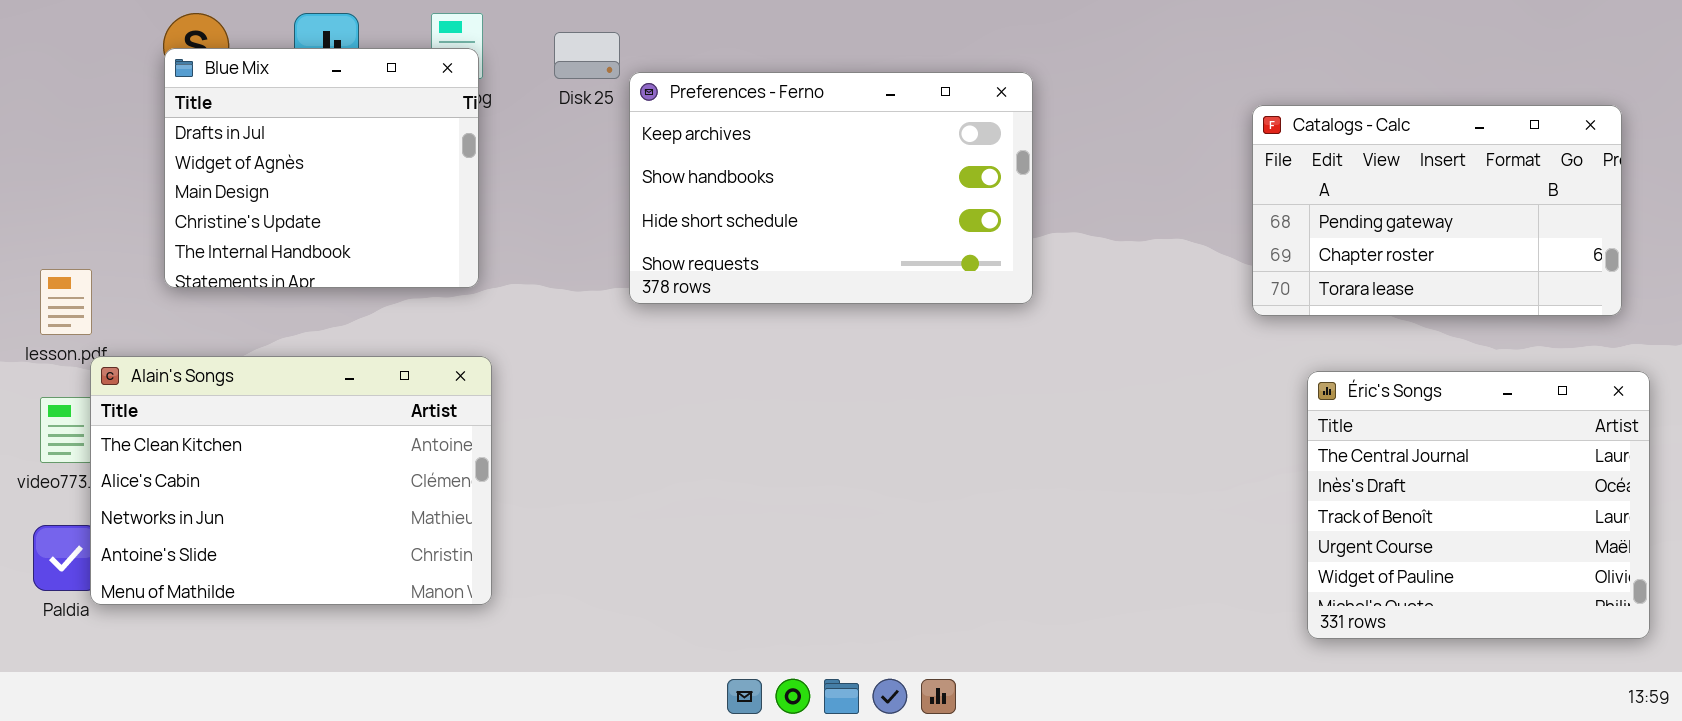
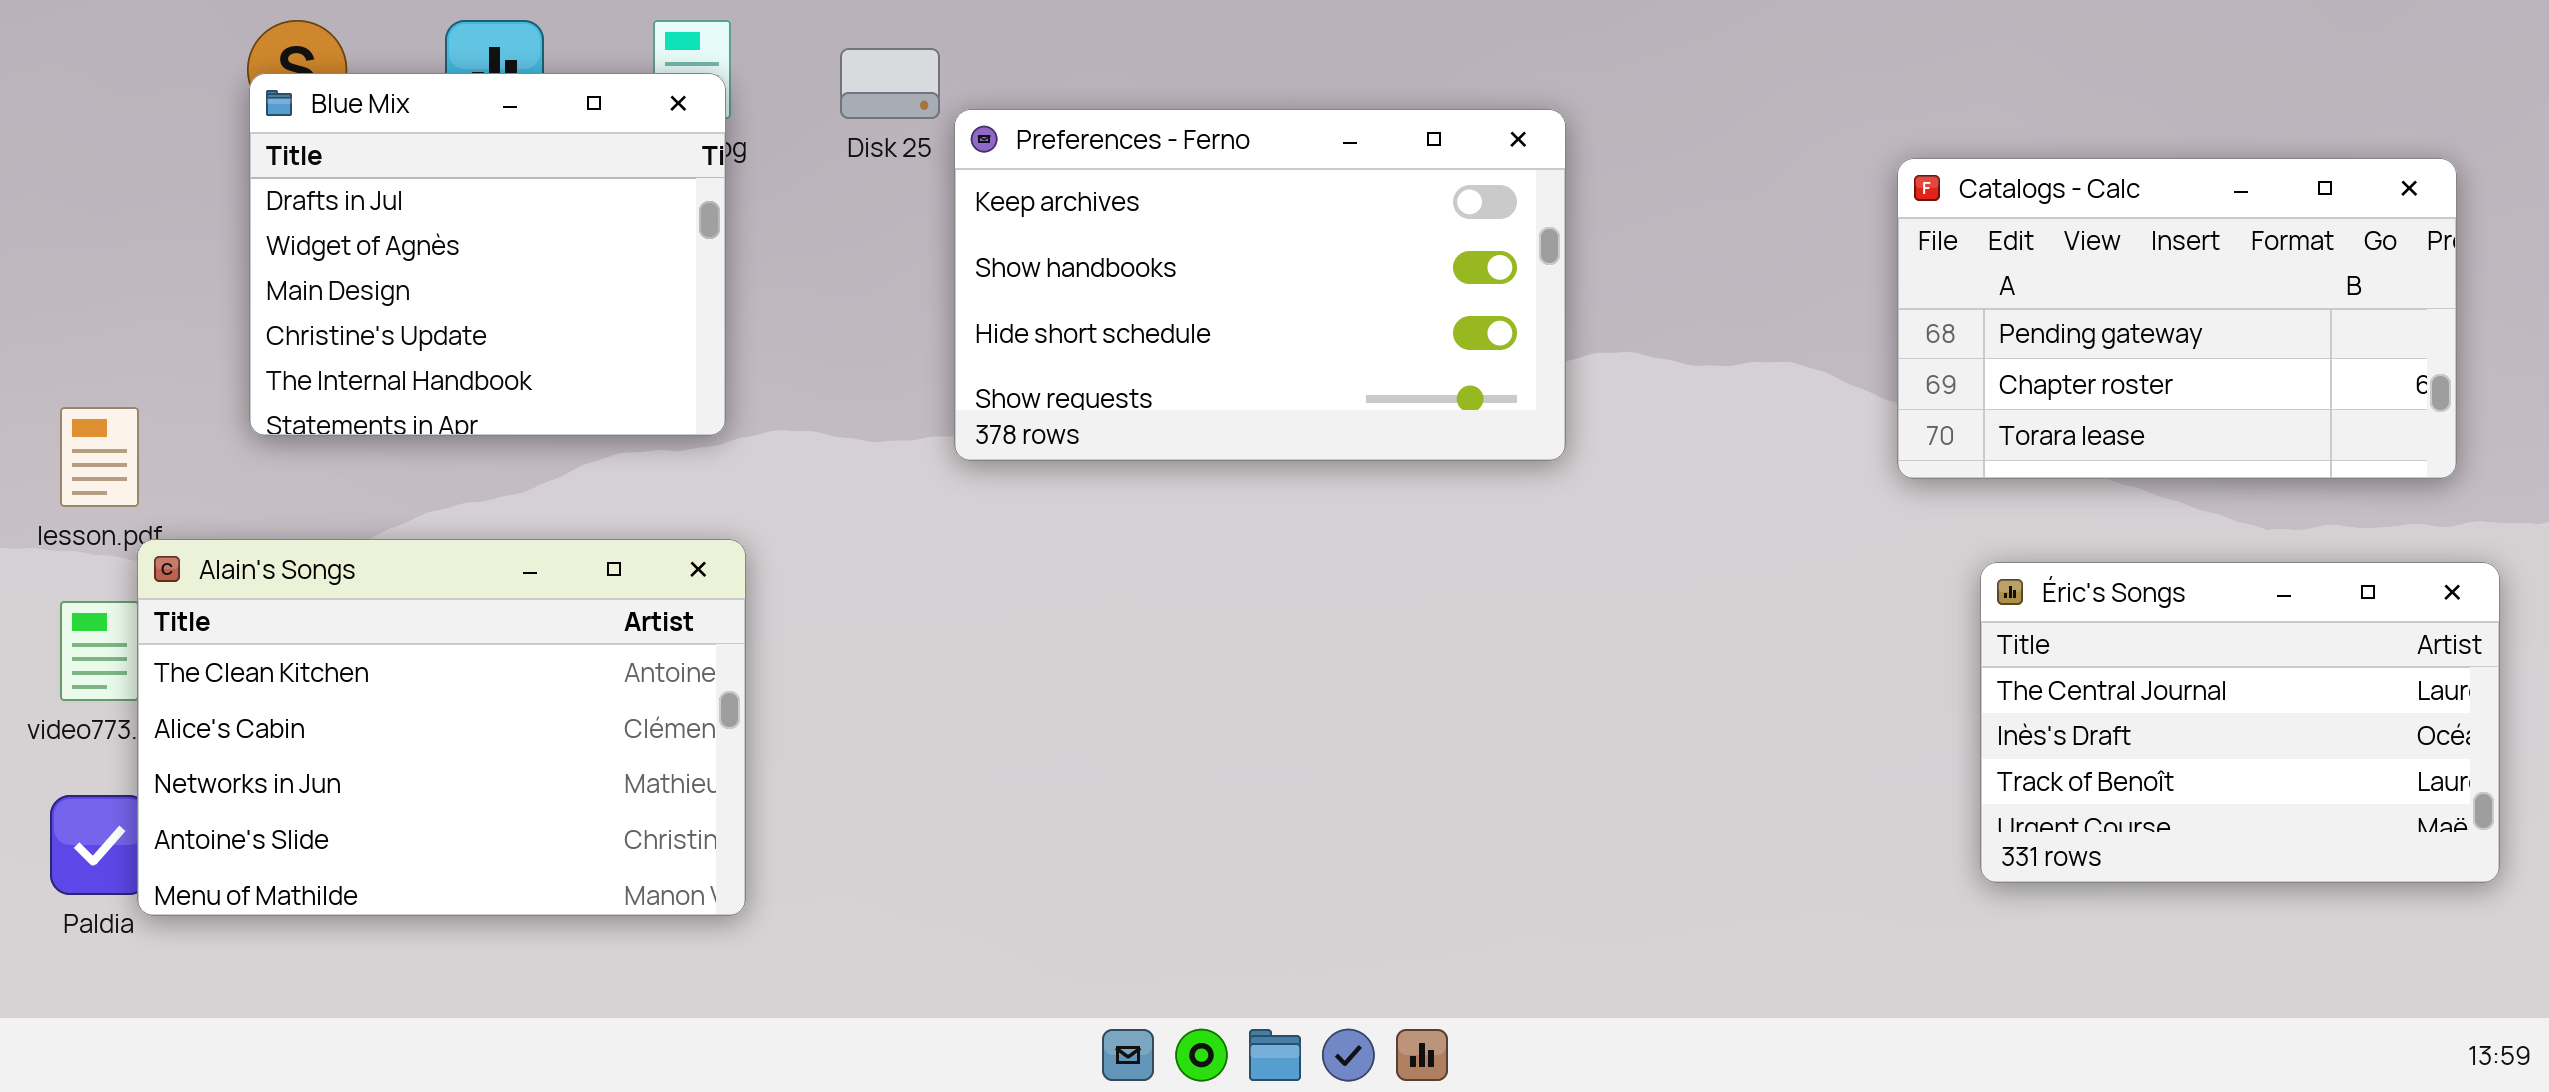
Éric's Songs: [1307,371,1650,639] -> [1980,562,2500,883], resized

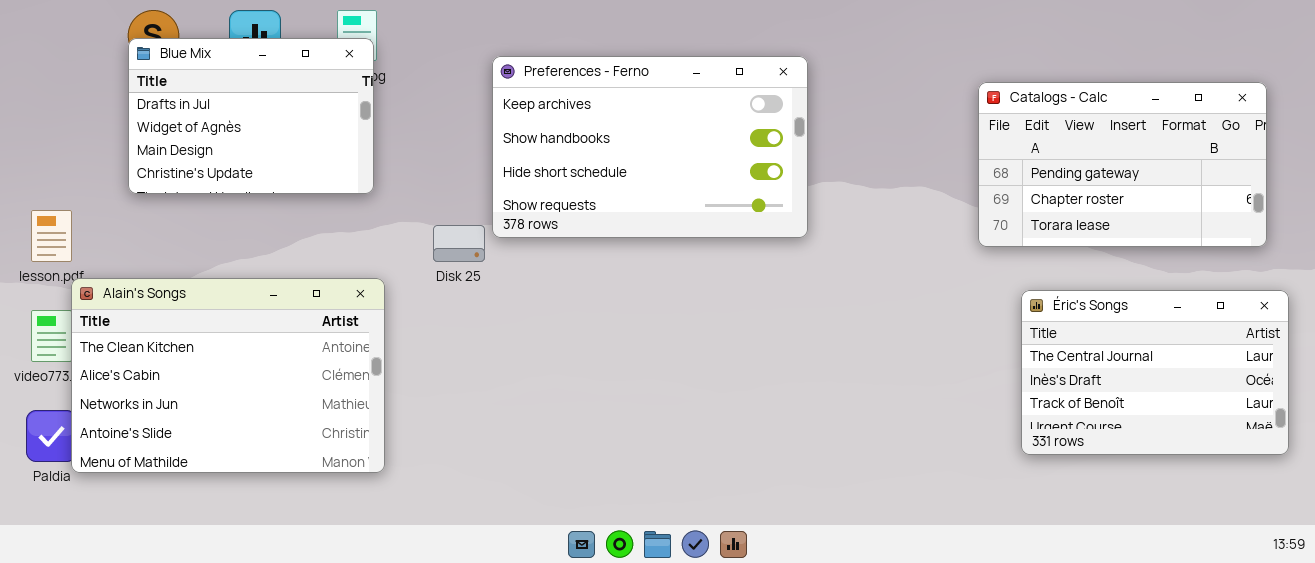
Disk 25: [840,48,940,119] -> [433,225,485,262], moved
Blue Mix: [249,73,726,436] -> [128,38,374,194], resized

